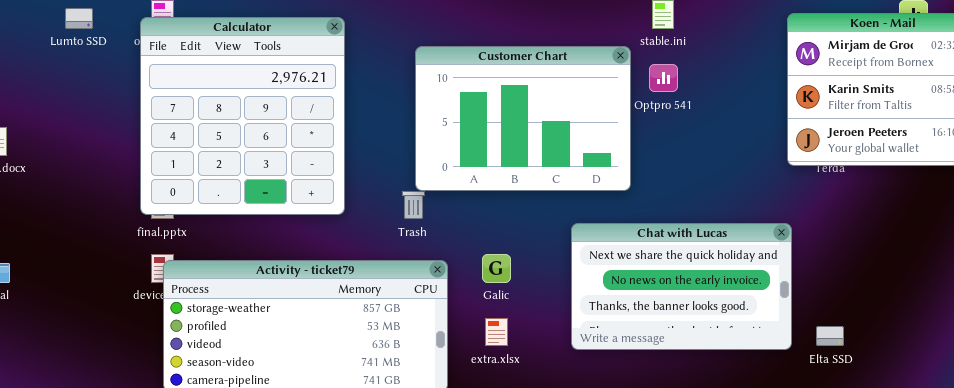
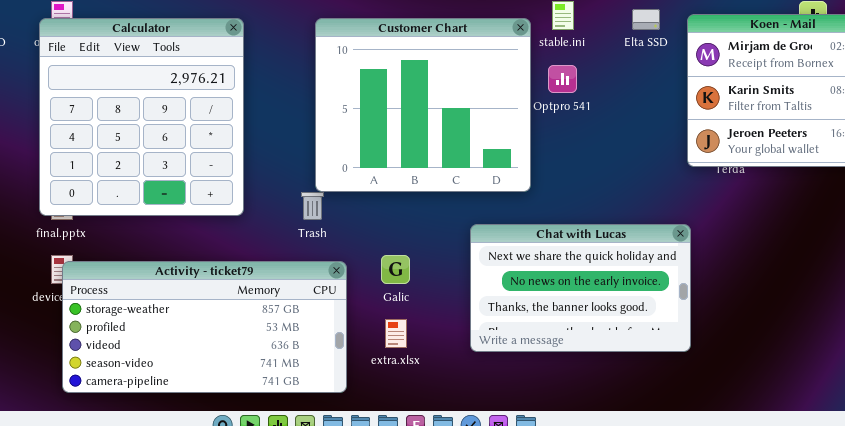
Customer Chart: [415,46,631,191] -> [315,18,531,192], resized
Elta SSD: [816,326,844,346] -> [632,9,660,30], moved

